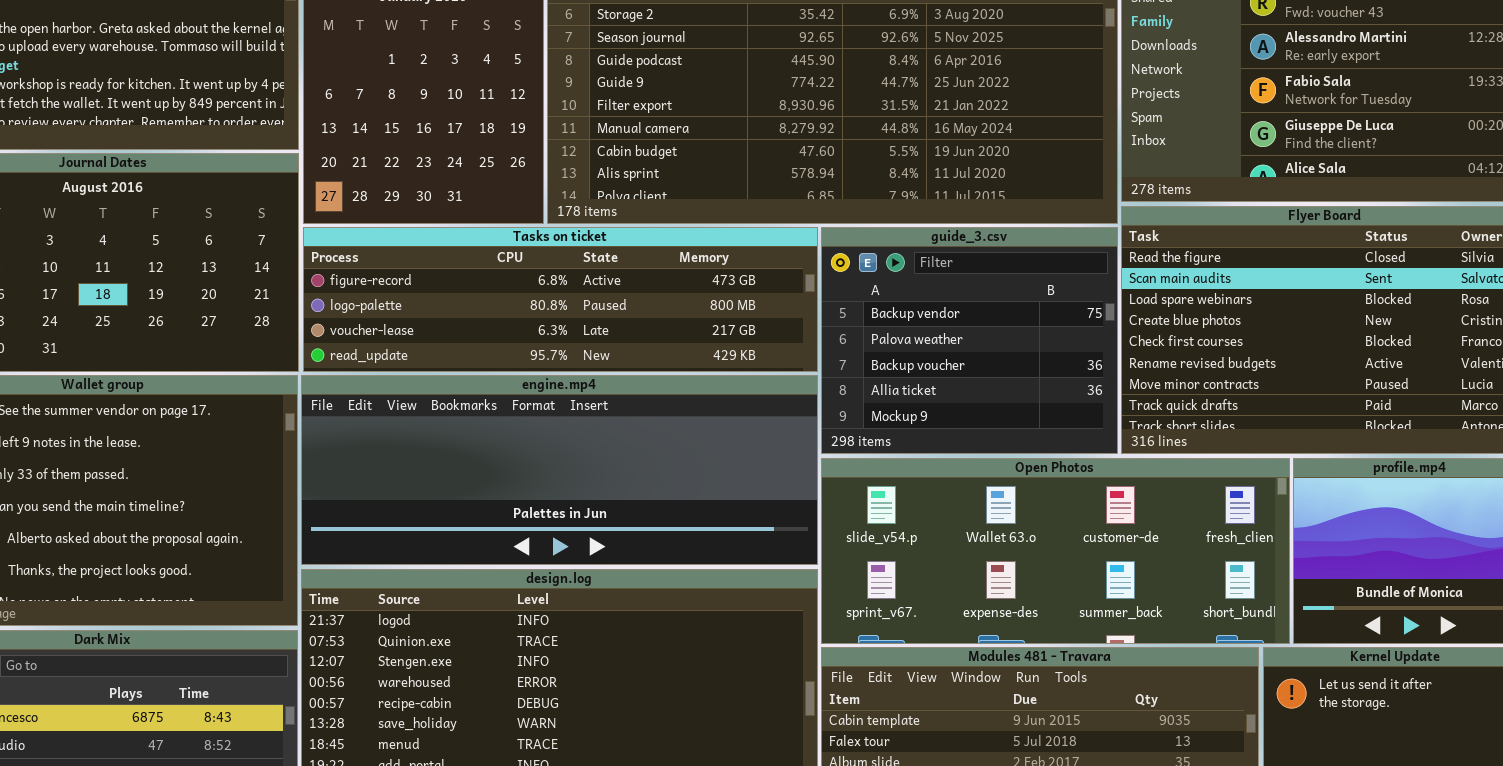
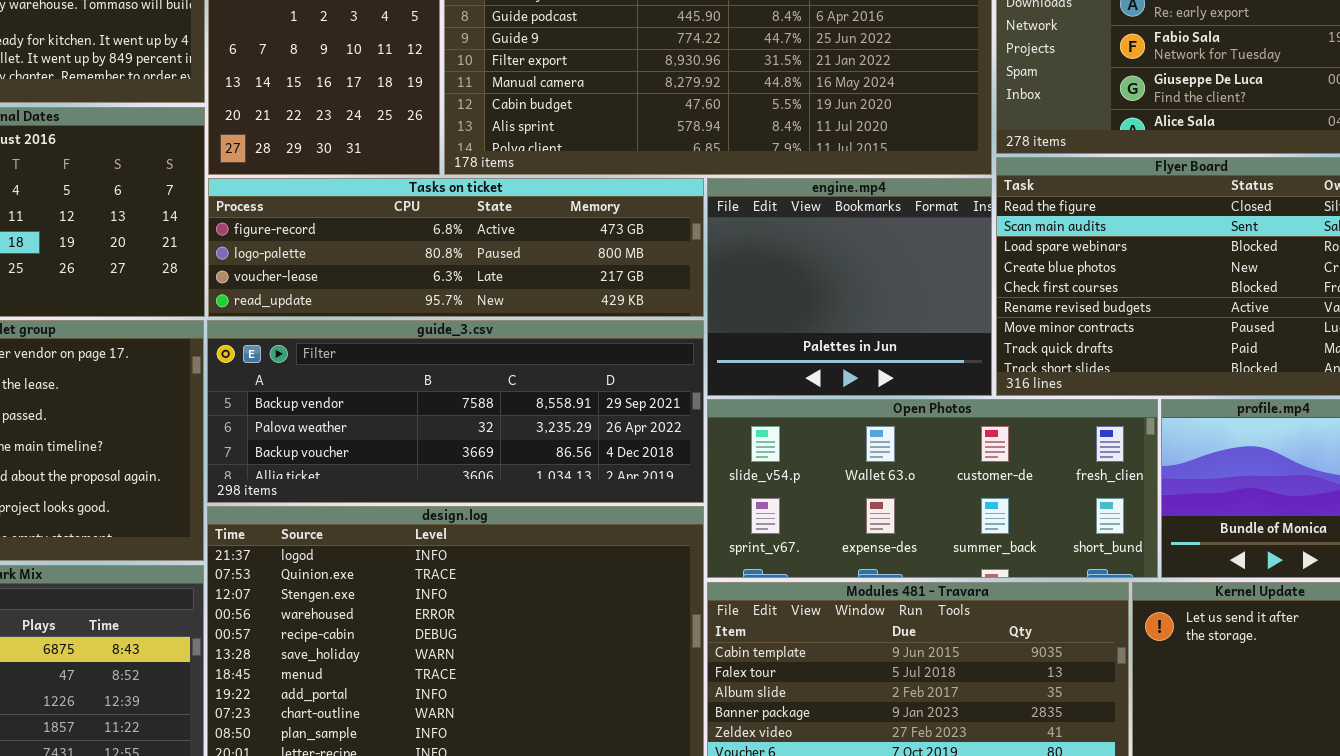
guide_3.csv: [821,227,1118,454] -> [207,320,704,503], moved, resized
engine.mp4: [301,375,818,565] -> [707,178,992,396], moved, resized

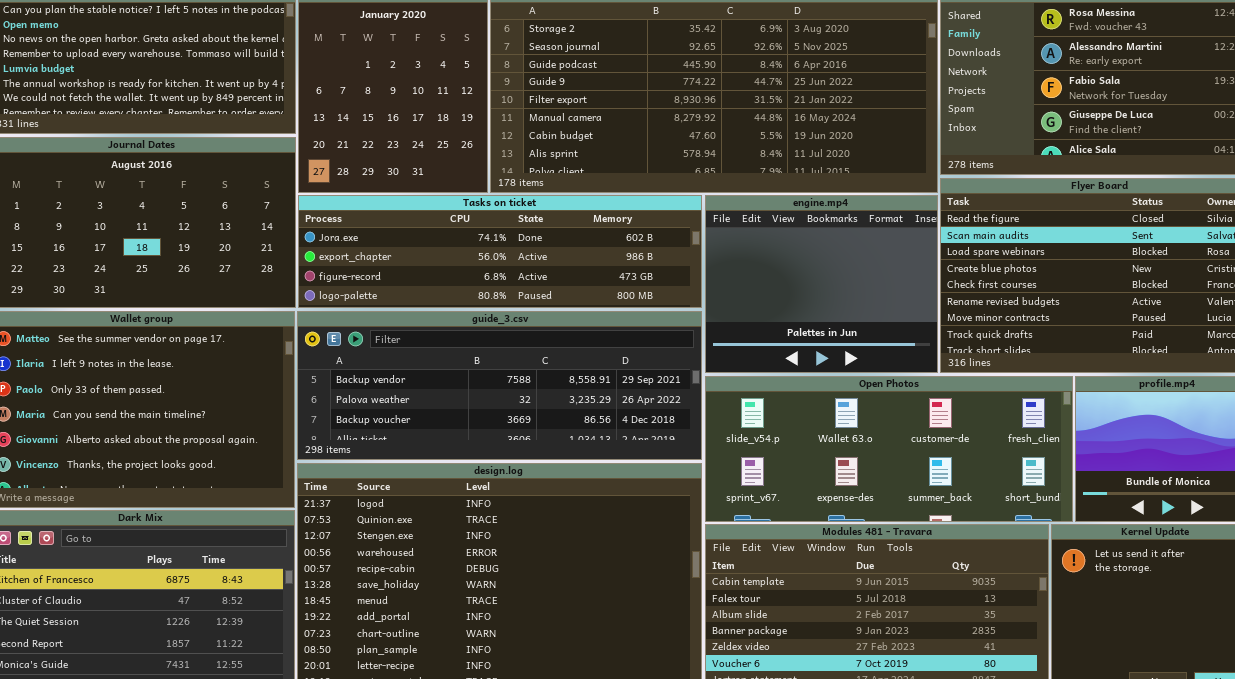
Tasks on ticket: [208,178,704,317] -> [298,195,702,308], scrolled up 2 rows

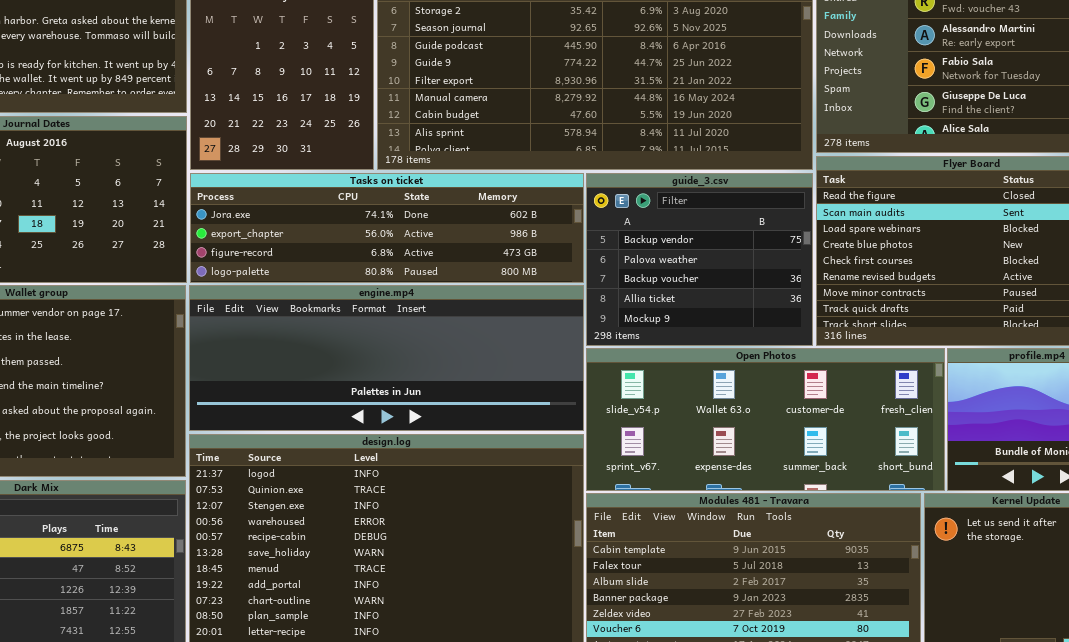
engine.mp4: [705,195,938,373] -> [189,285,584,431], moved, resized
guide_3.csv: [297,311,702,460] -> [586,173,813,346], moved, resized

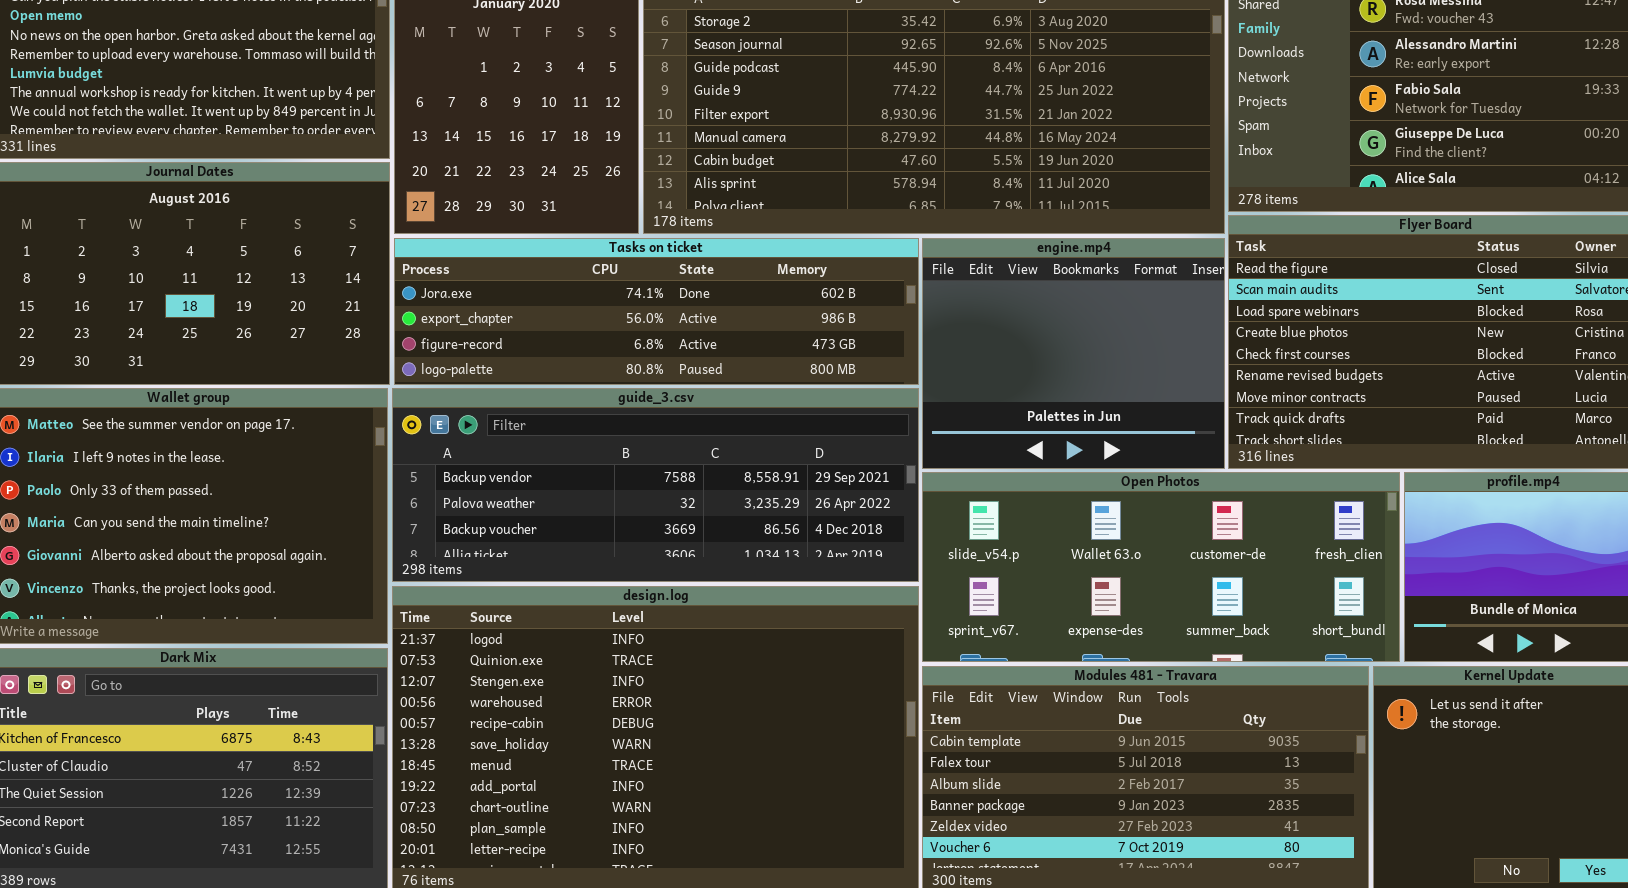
guide_3.csv: [586,173,813,346] -> [392,388,919,582], moved, resized
engine.mp4: [189,285,584,431] -> [922,238,1225,469], moved, resized

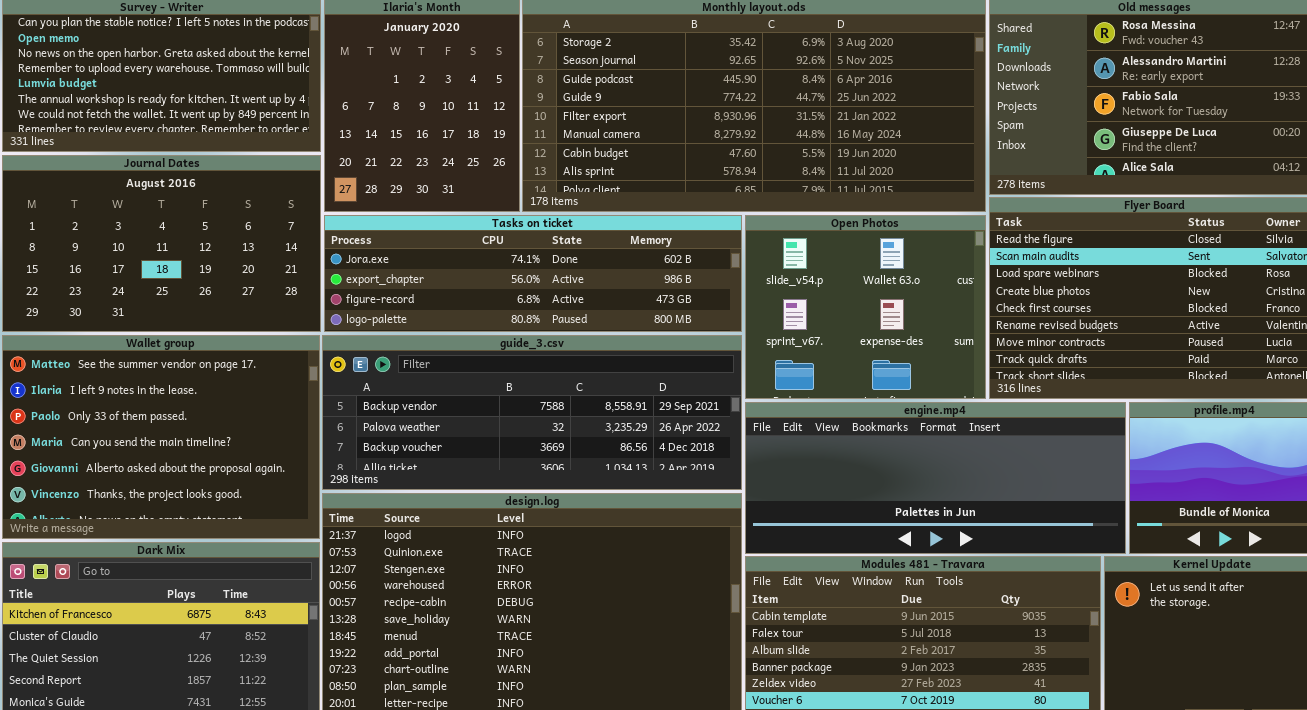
engine.mp4: [922,238,1225,469] -> [745,402,1126,554], moved, resized
Open Photos: [922,472,1400,662] -> [745,215,986,399], moved, resized

